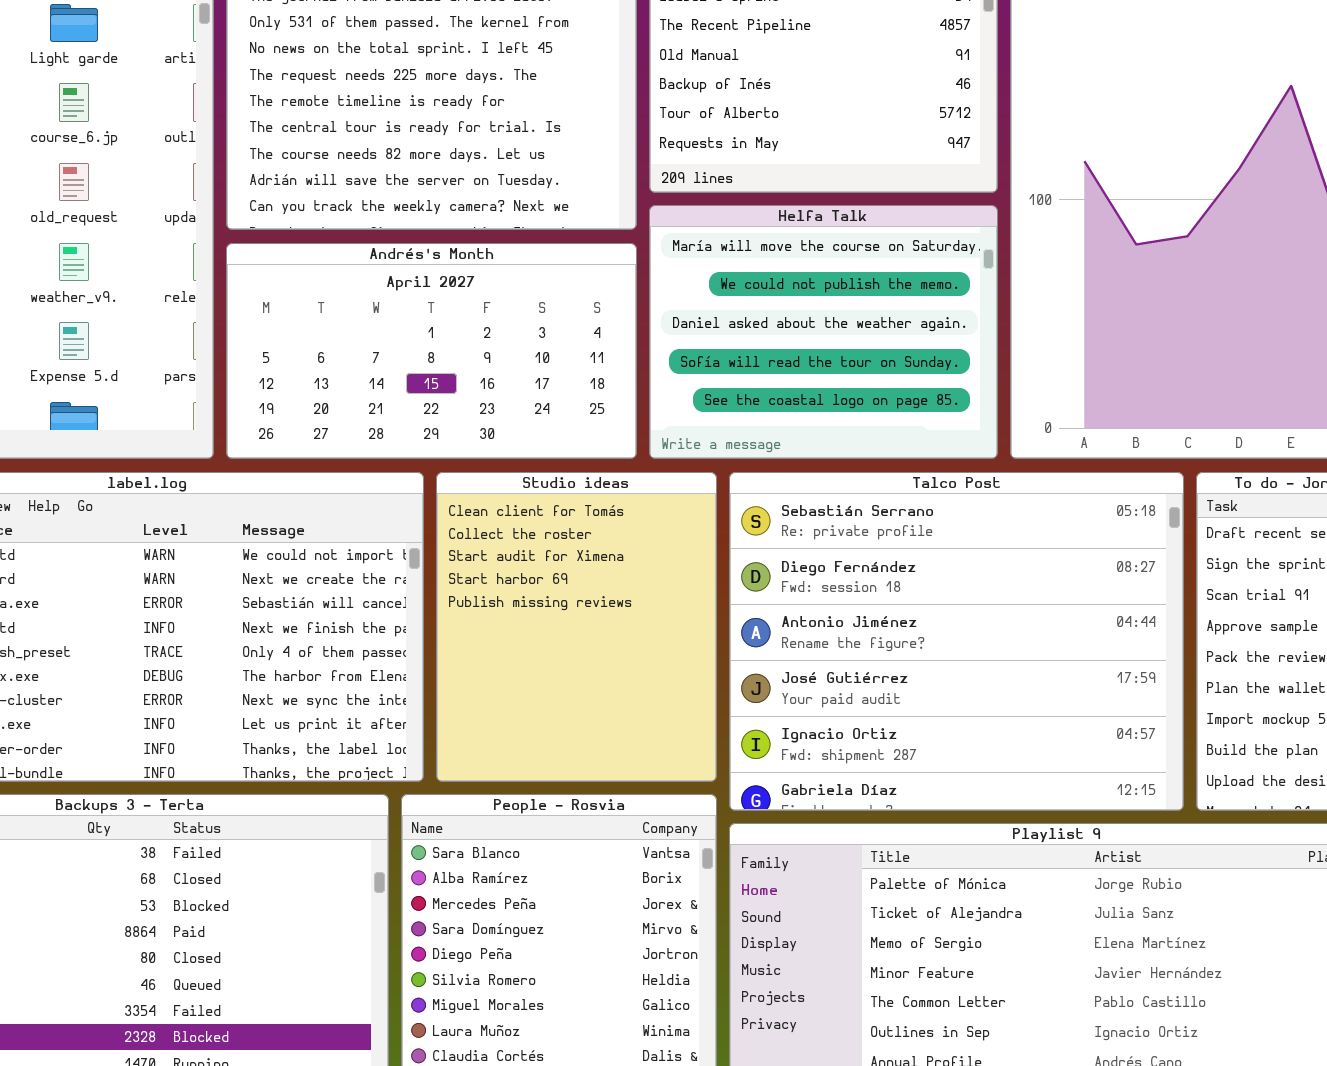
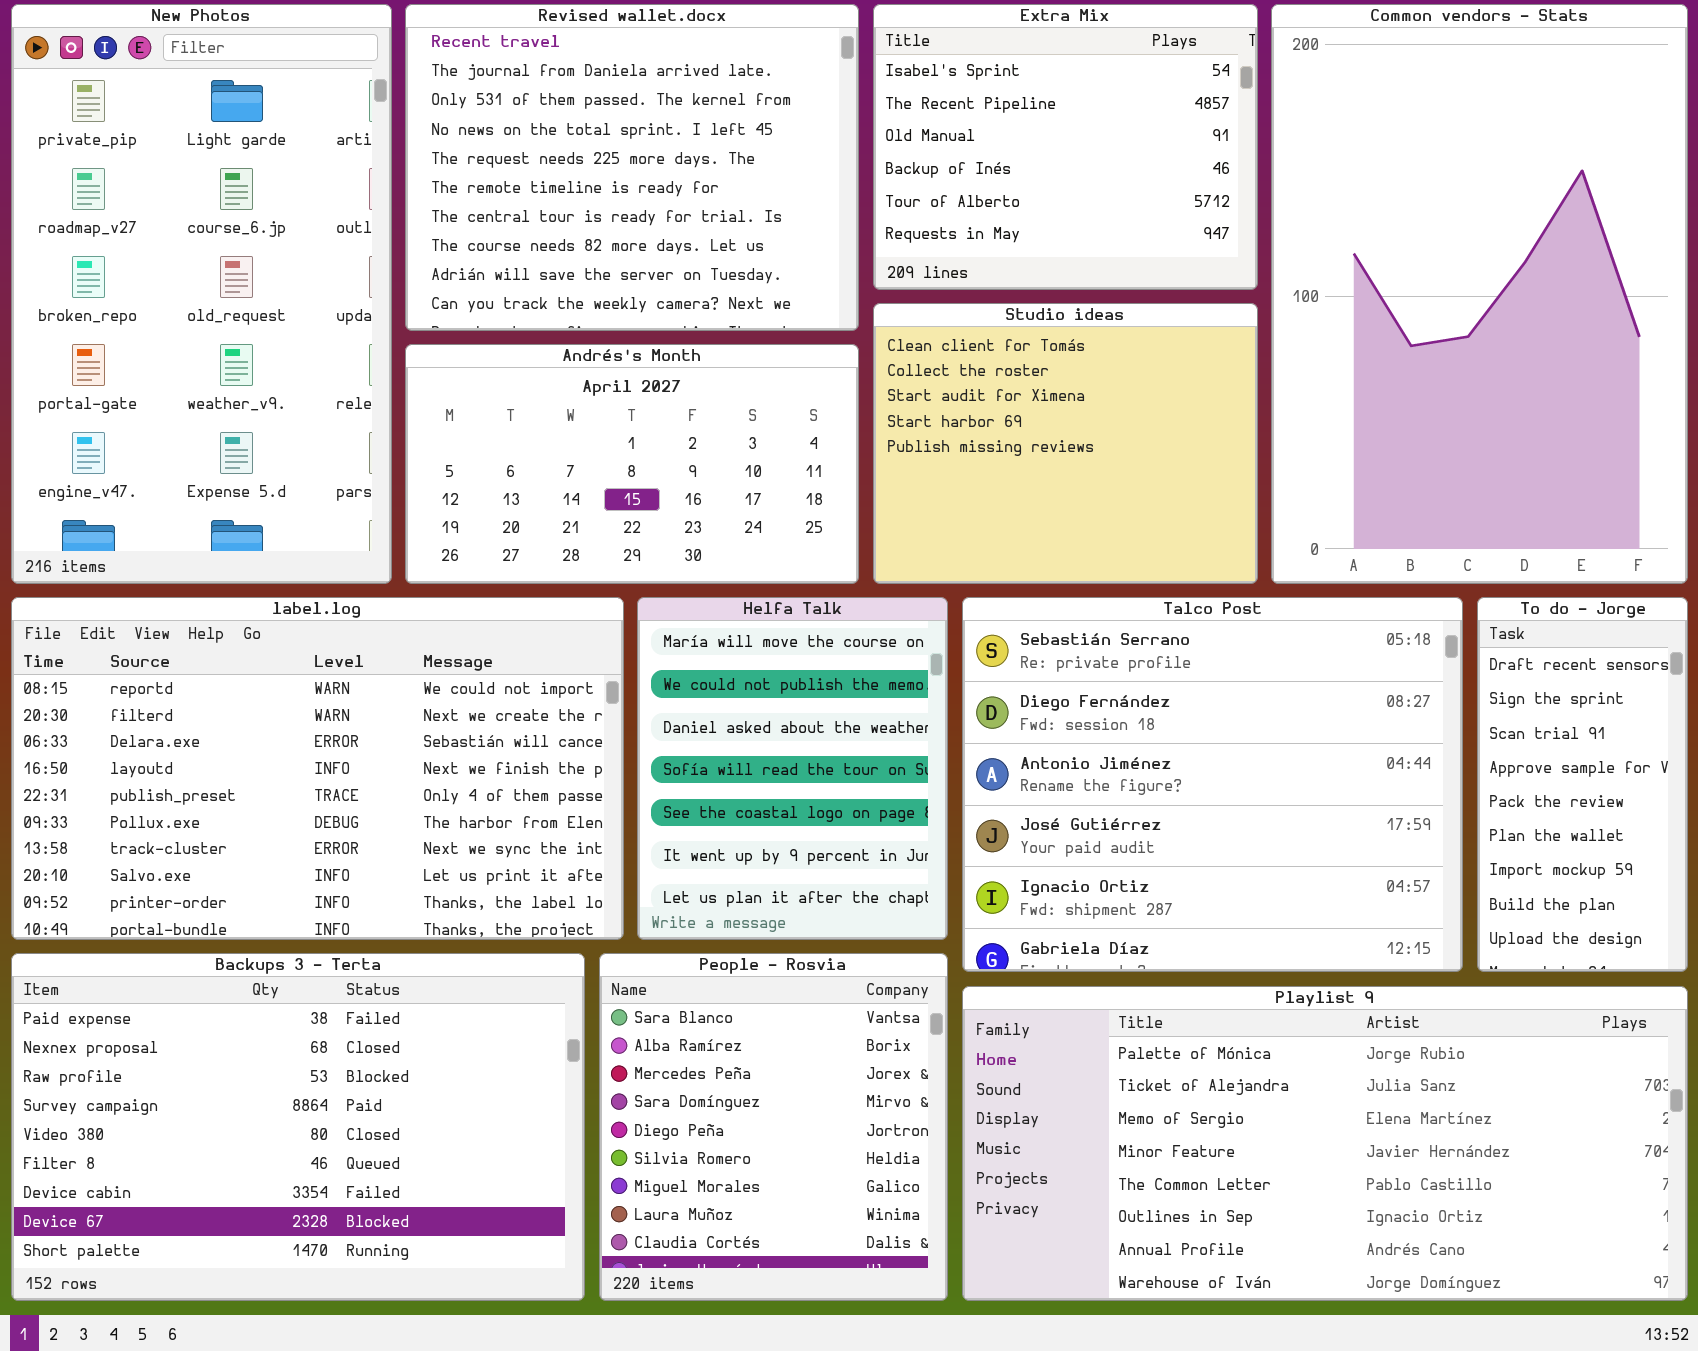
Helfa Talk: [649,205,998,459] -> [637,597,948,940], moved, resized
Studio ideas: [436,472,717,782] -> [873,303,1258,584], moved, resized

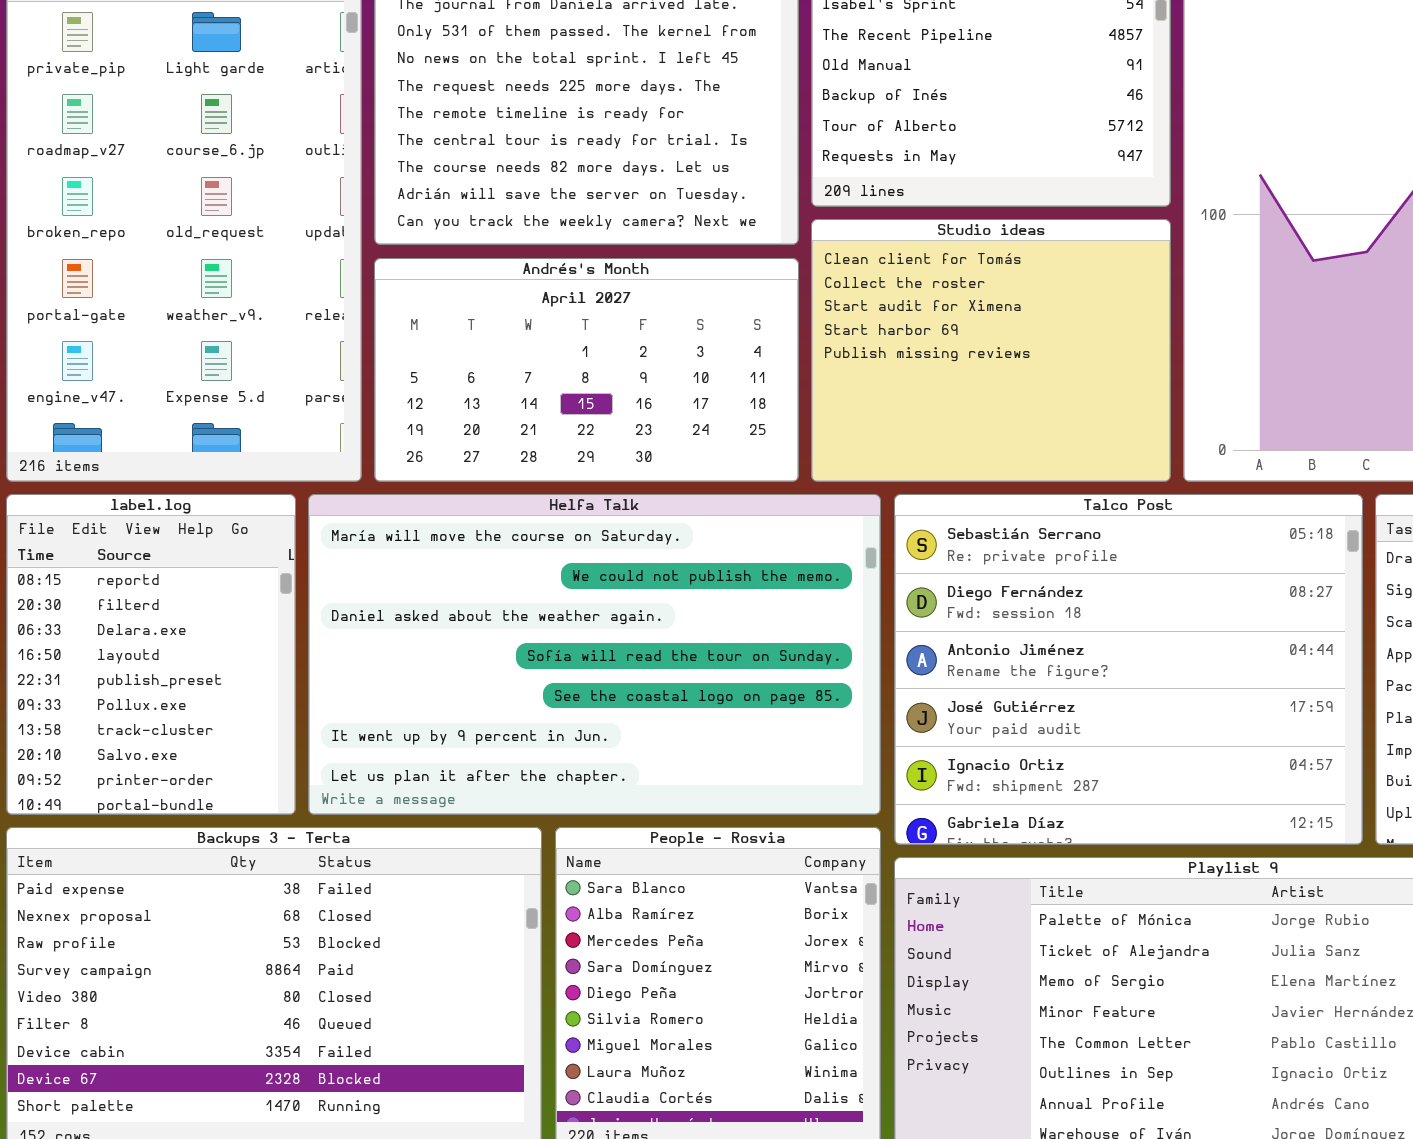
label.log: [11,597,624,940] -> [6,494,296,815], resized
Helfa Talk: [637,597,948,940] -> [308,494,881,815], resized

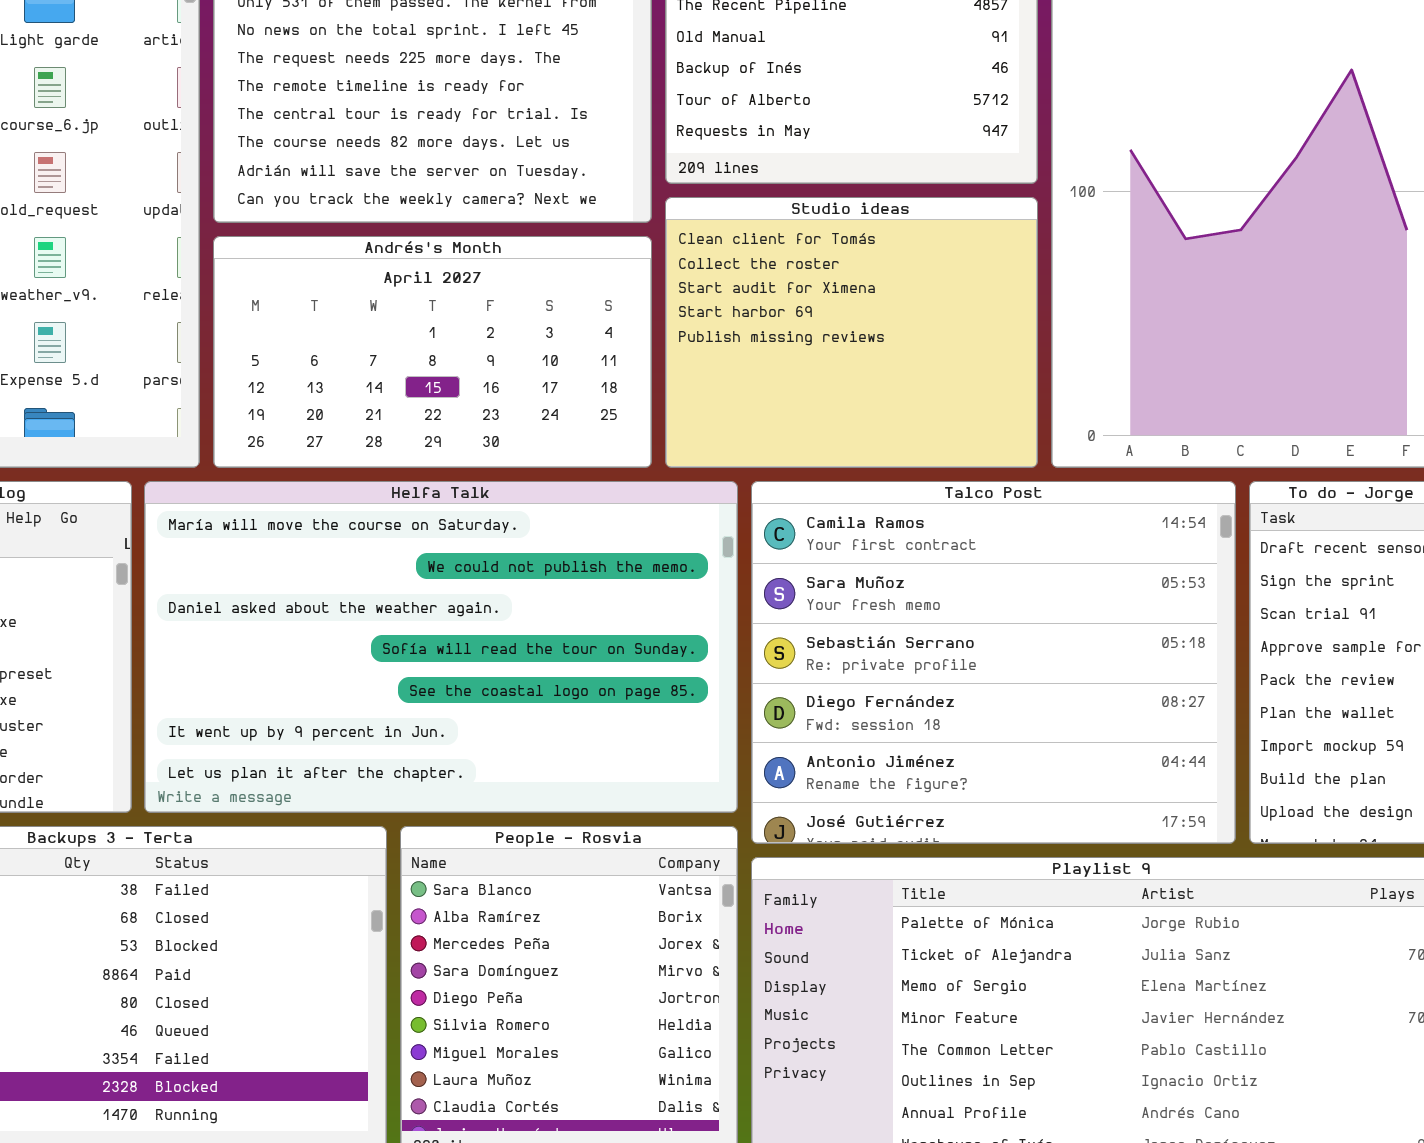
Talco Post: [894,494,1363,845] -> [751,481,1236,844], scrolled up 2 rows

